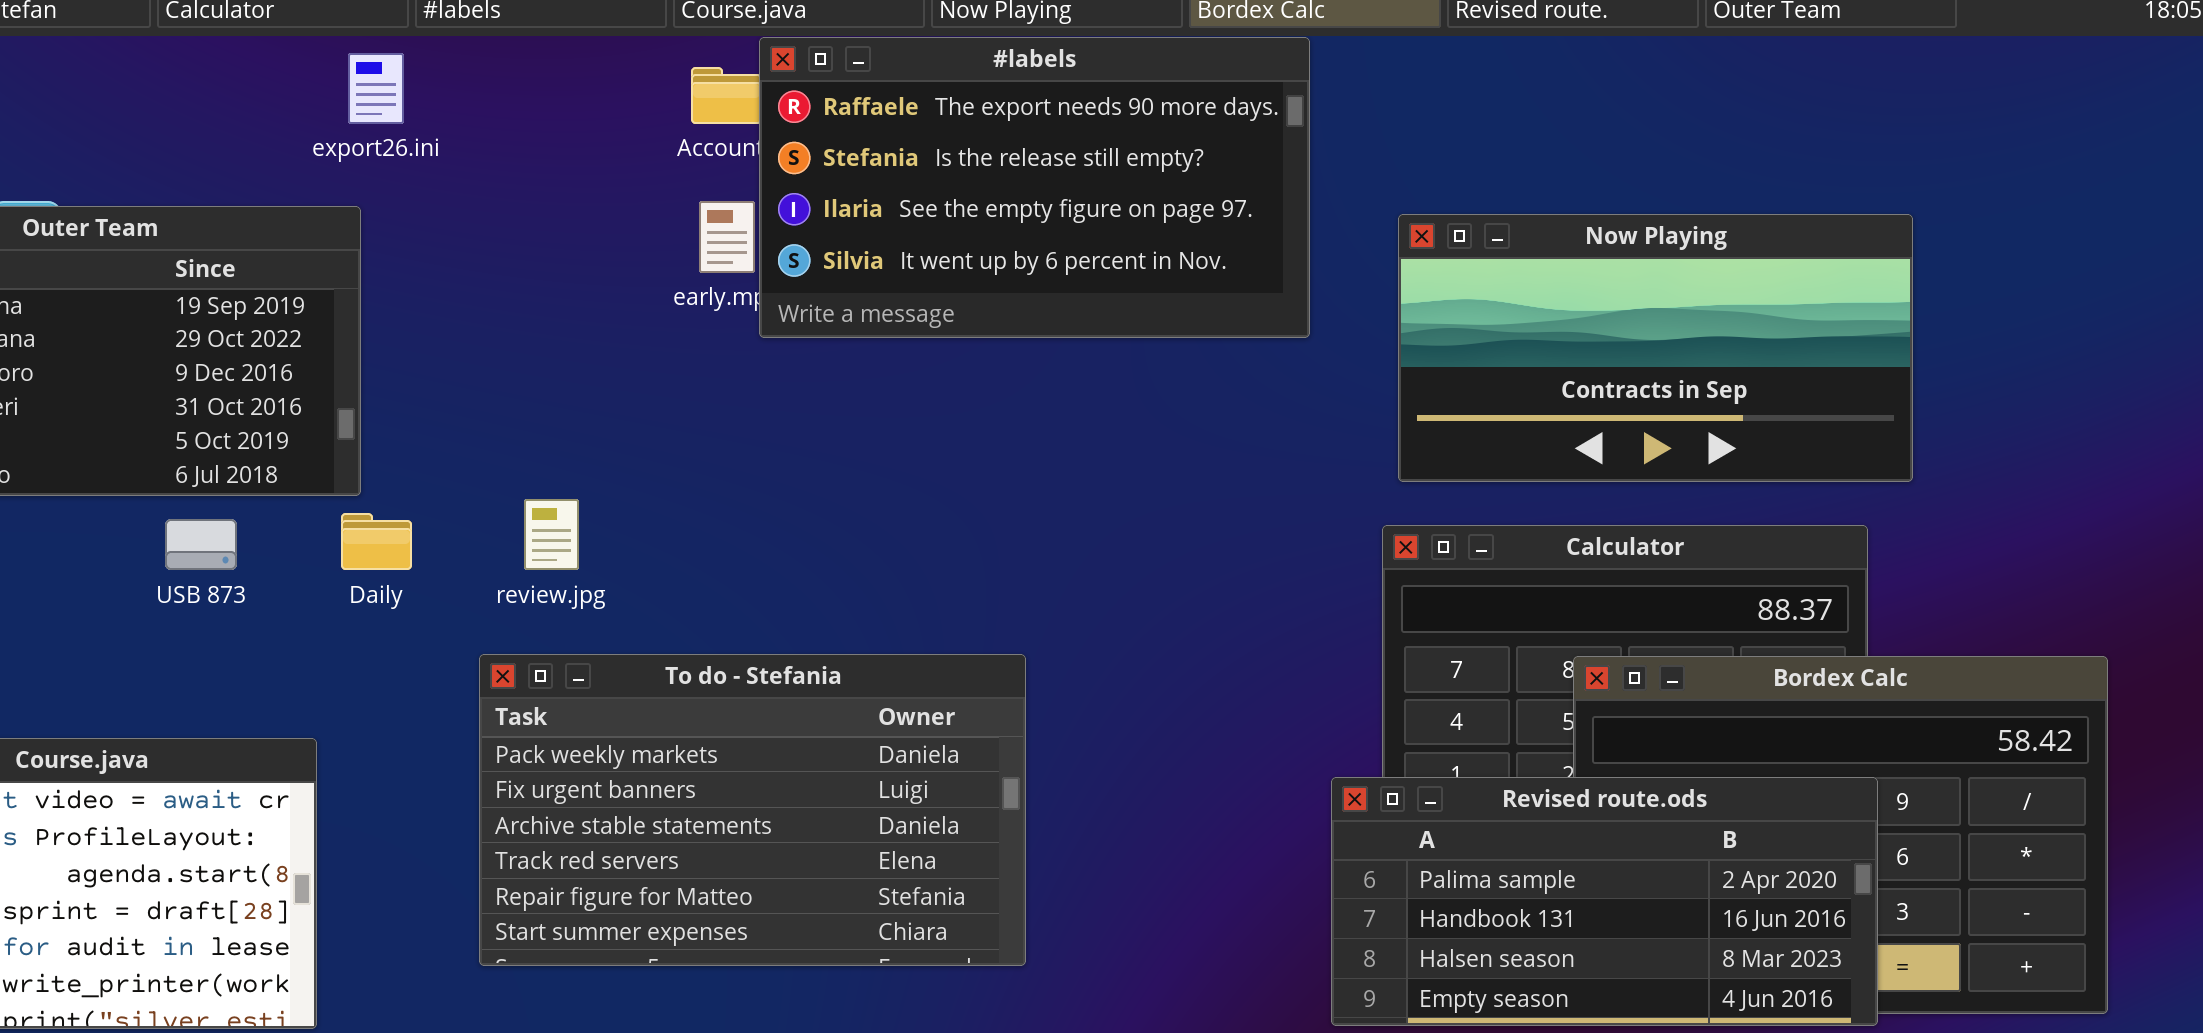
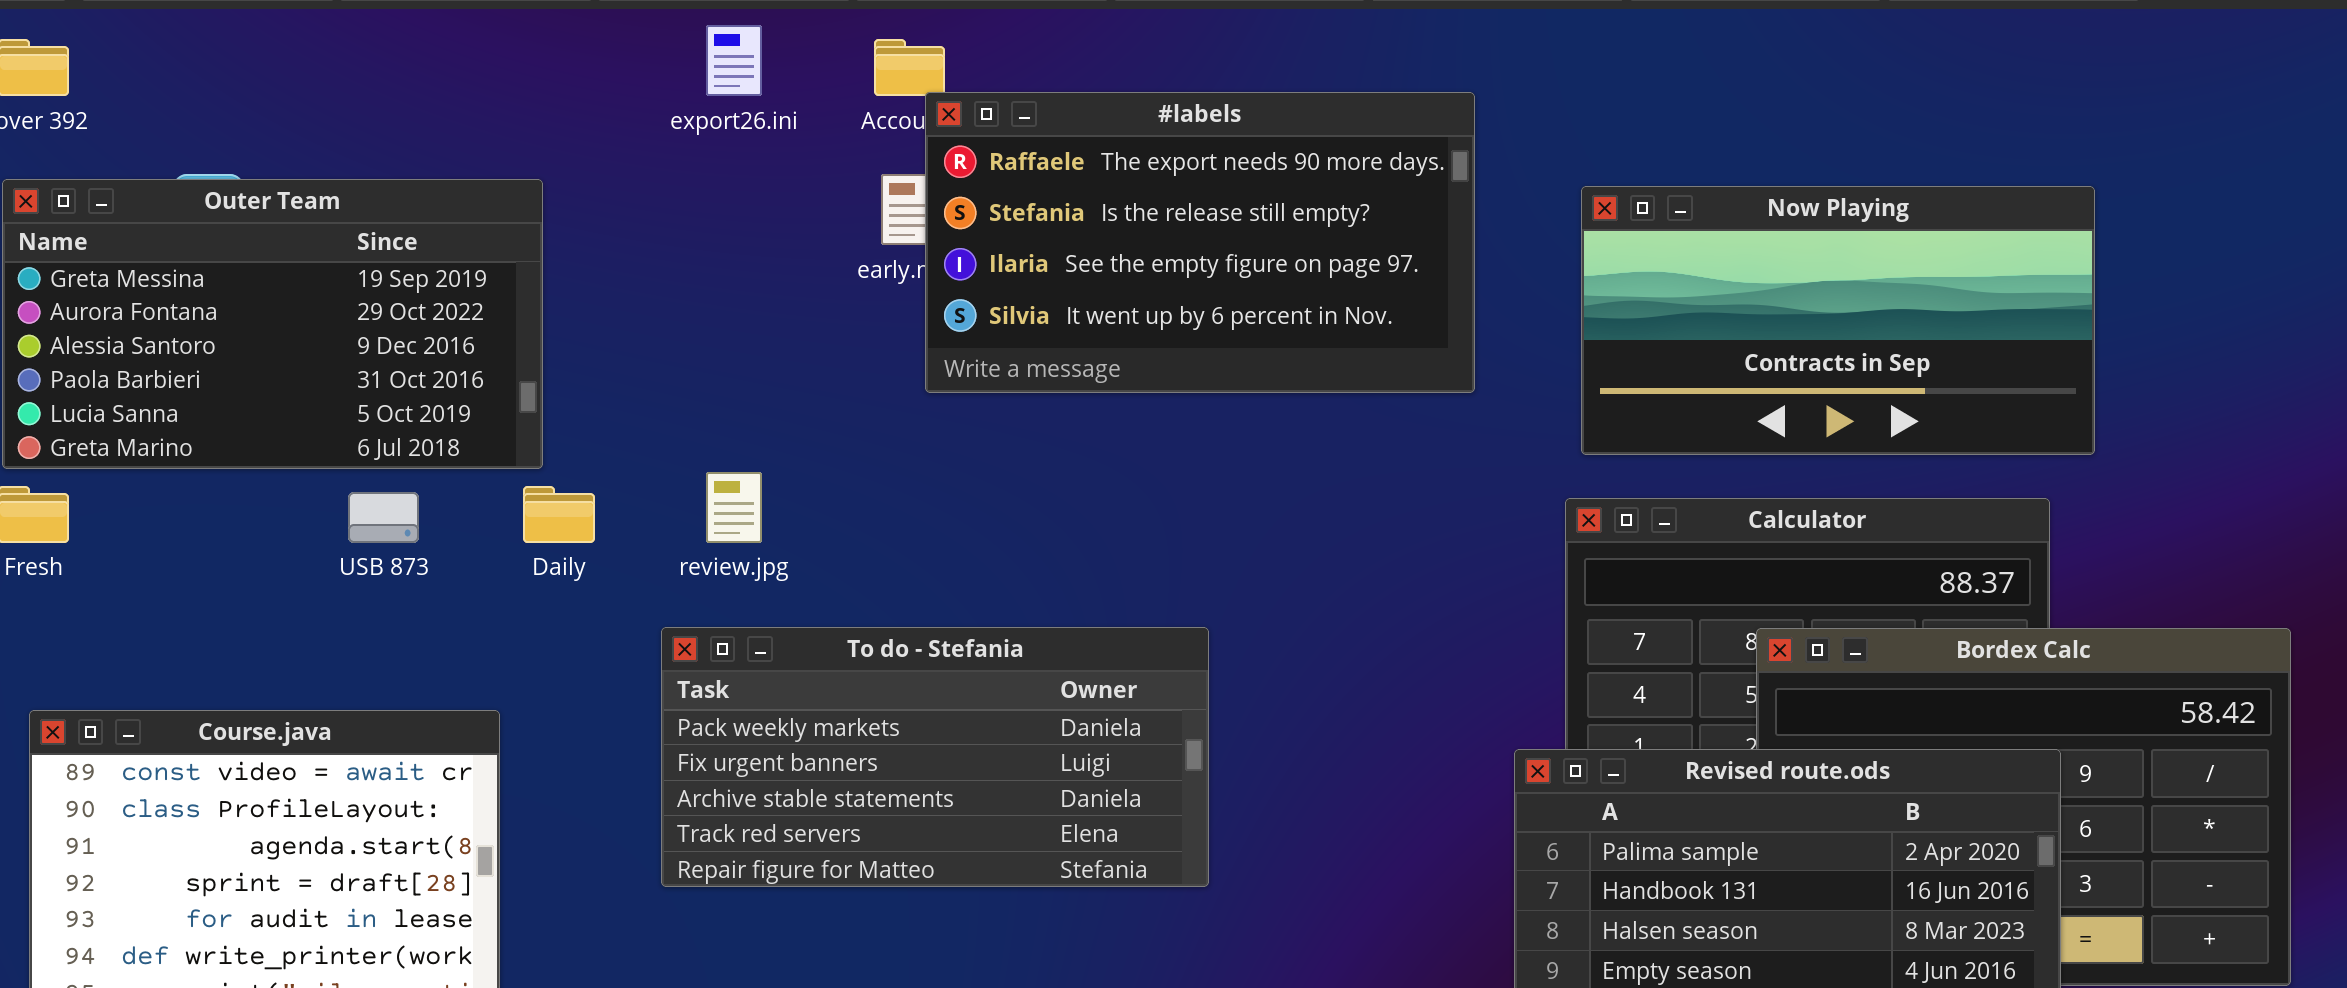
#labels: [759,37,1310,338] -> [925,92,1475,393], moved
export26.ini: [348,53,404,124] -> [706,25,762,96], moved
To do - Stefania: [479,654,1026,966] -> [661,627,1209,887], resized

